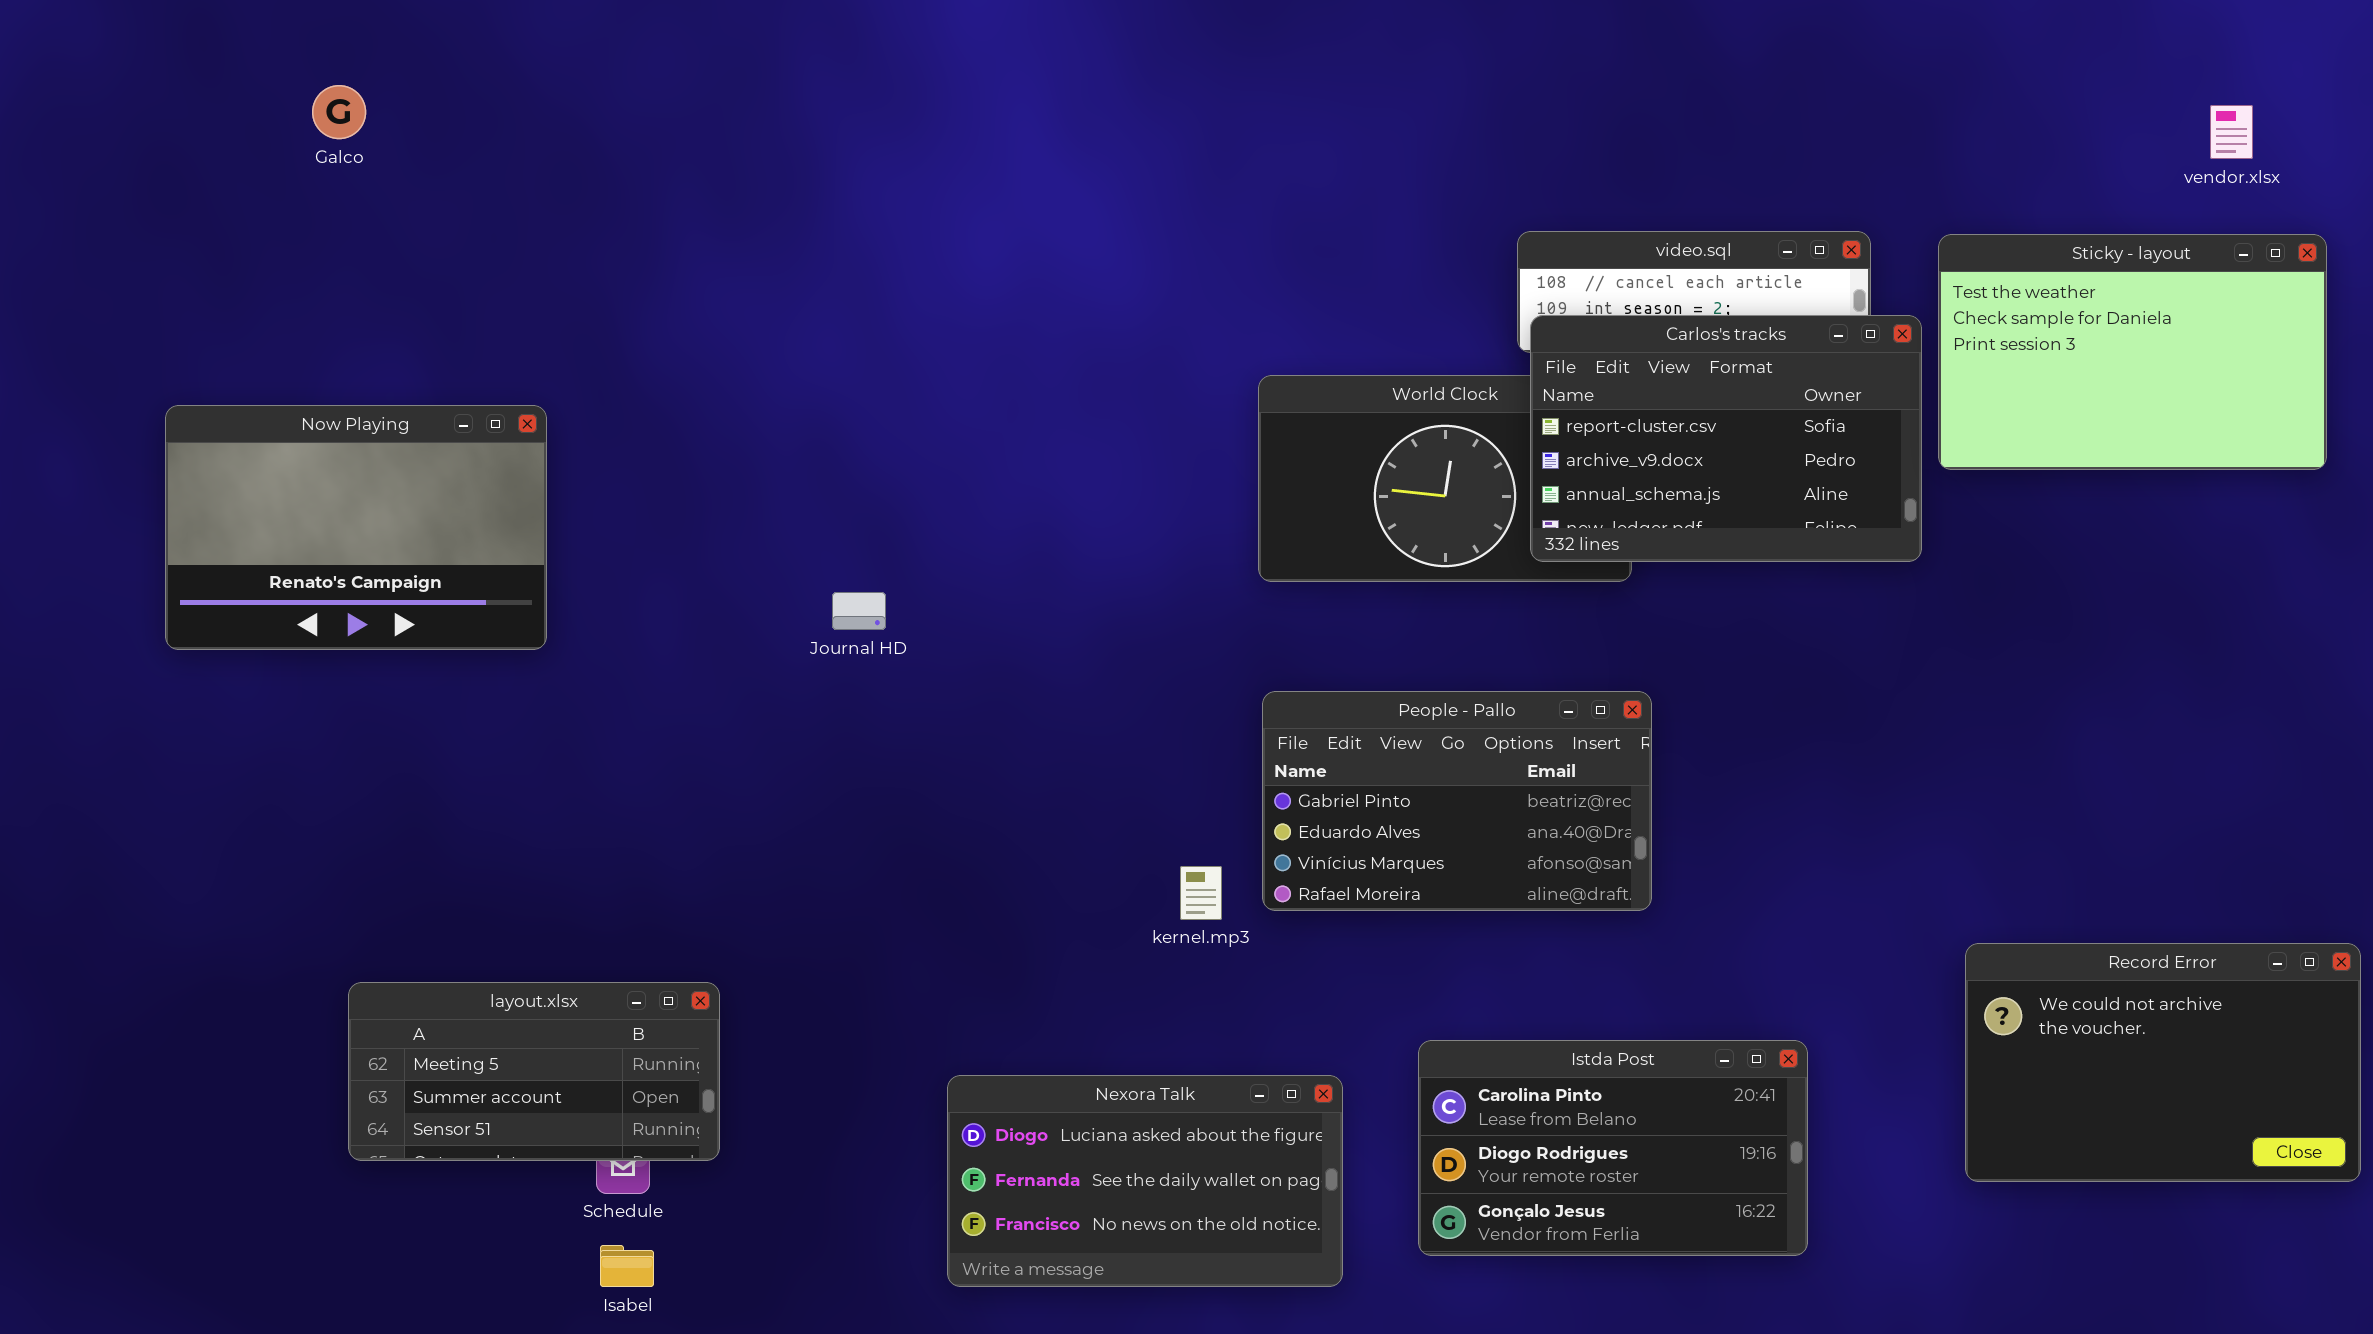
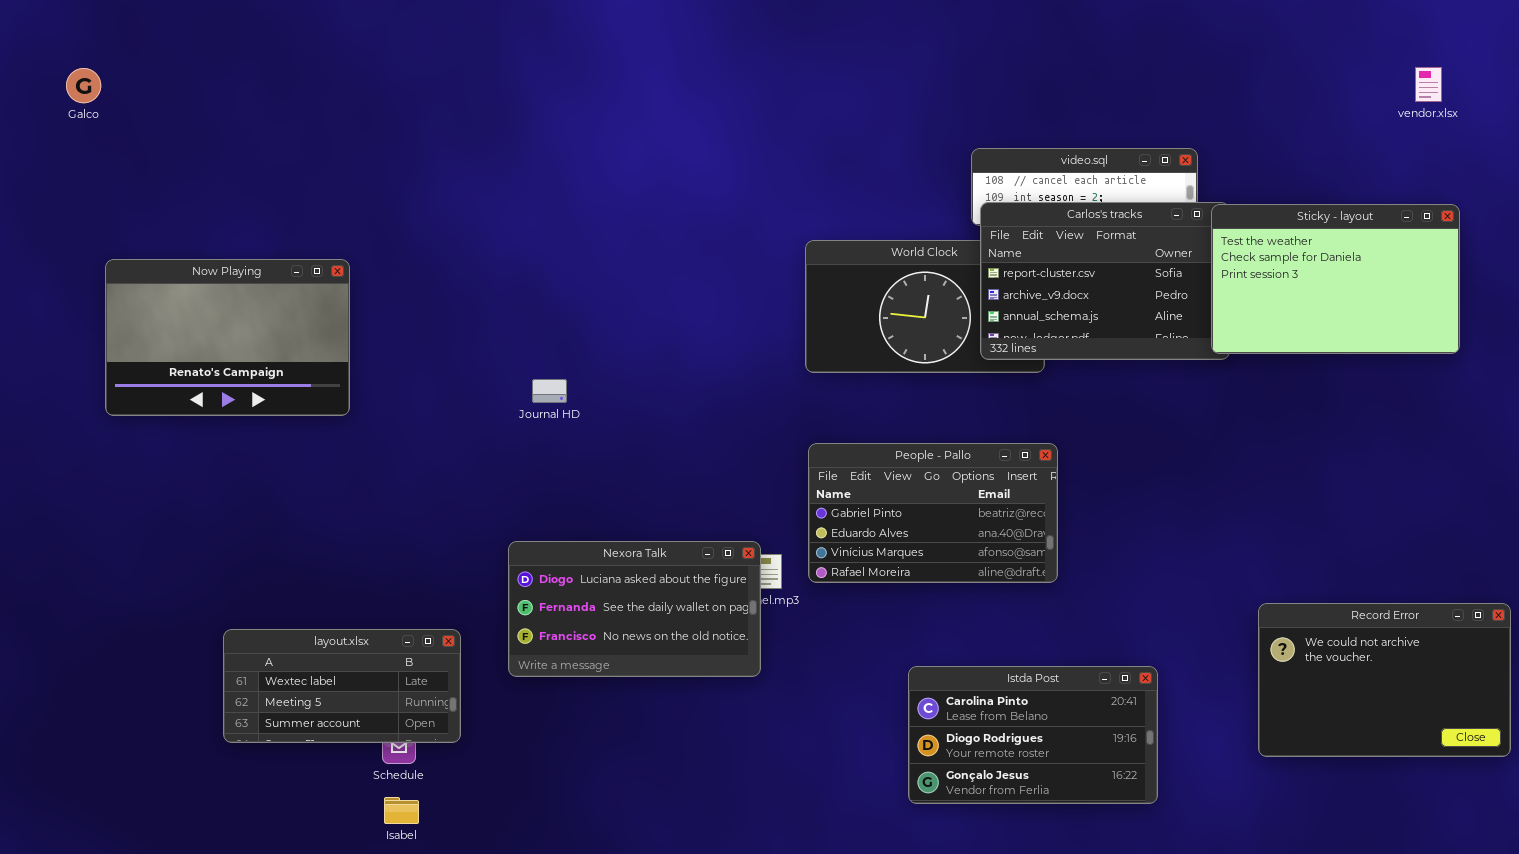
Galco: [312,85,366,139] -> [66,68,101,103], moved
Sticky - layout: [1938,234,2327,470] -> [1211,204,1460,354], moved
layout.xlsx: [348,982,720,1161] -> [223,629,461,743], scrolled up 1 row
Nexora Talk: [947,1075,1343,1287] -> [508,541,761,677], moved

